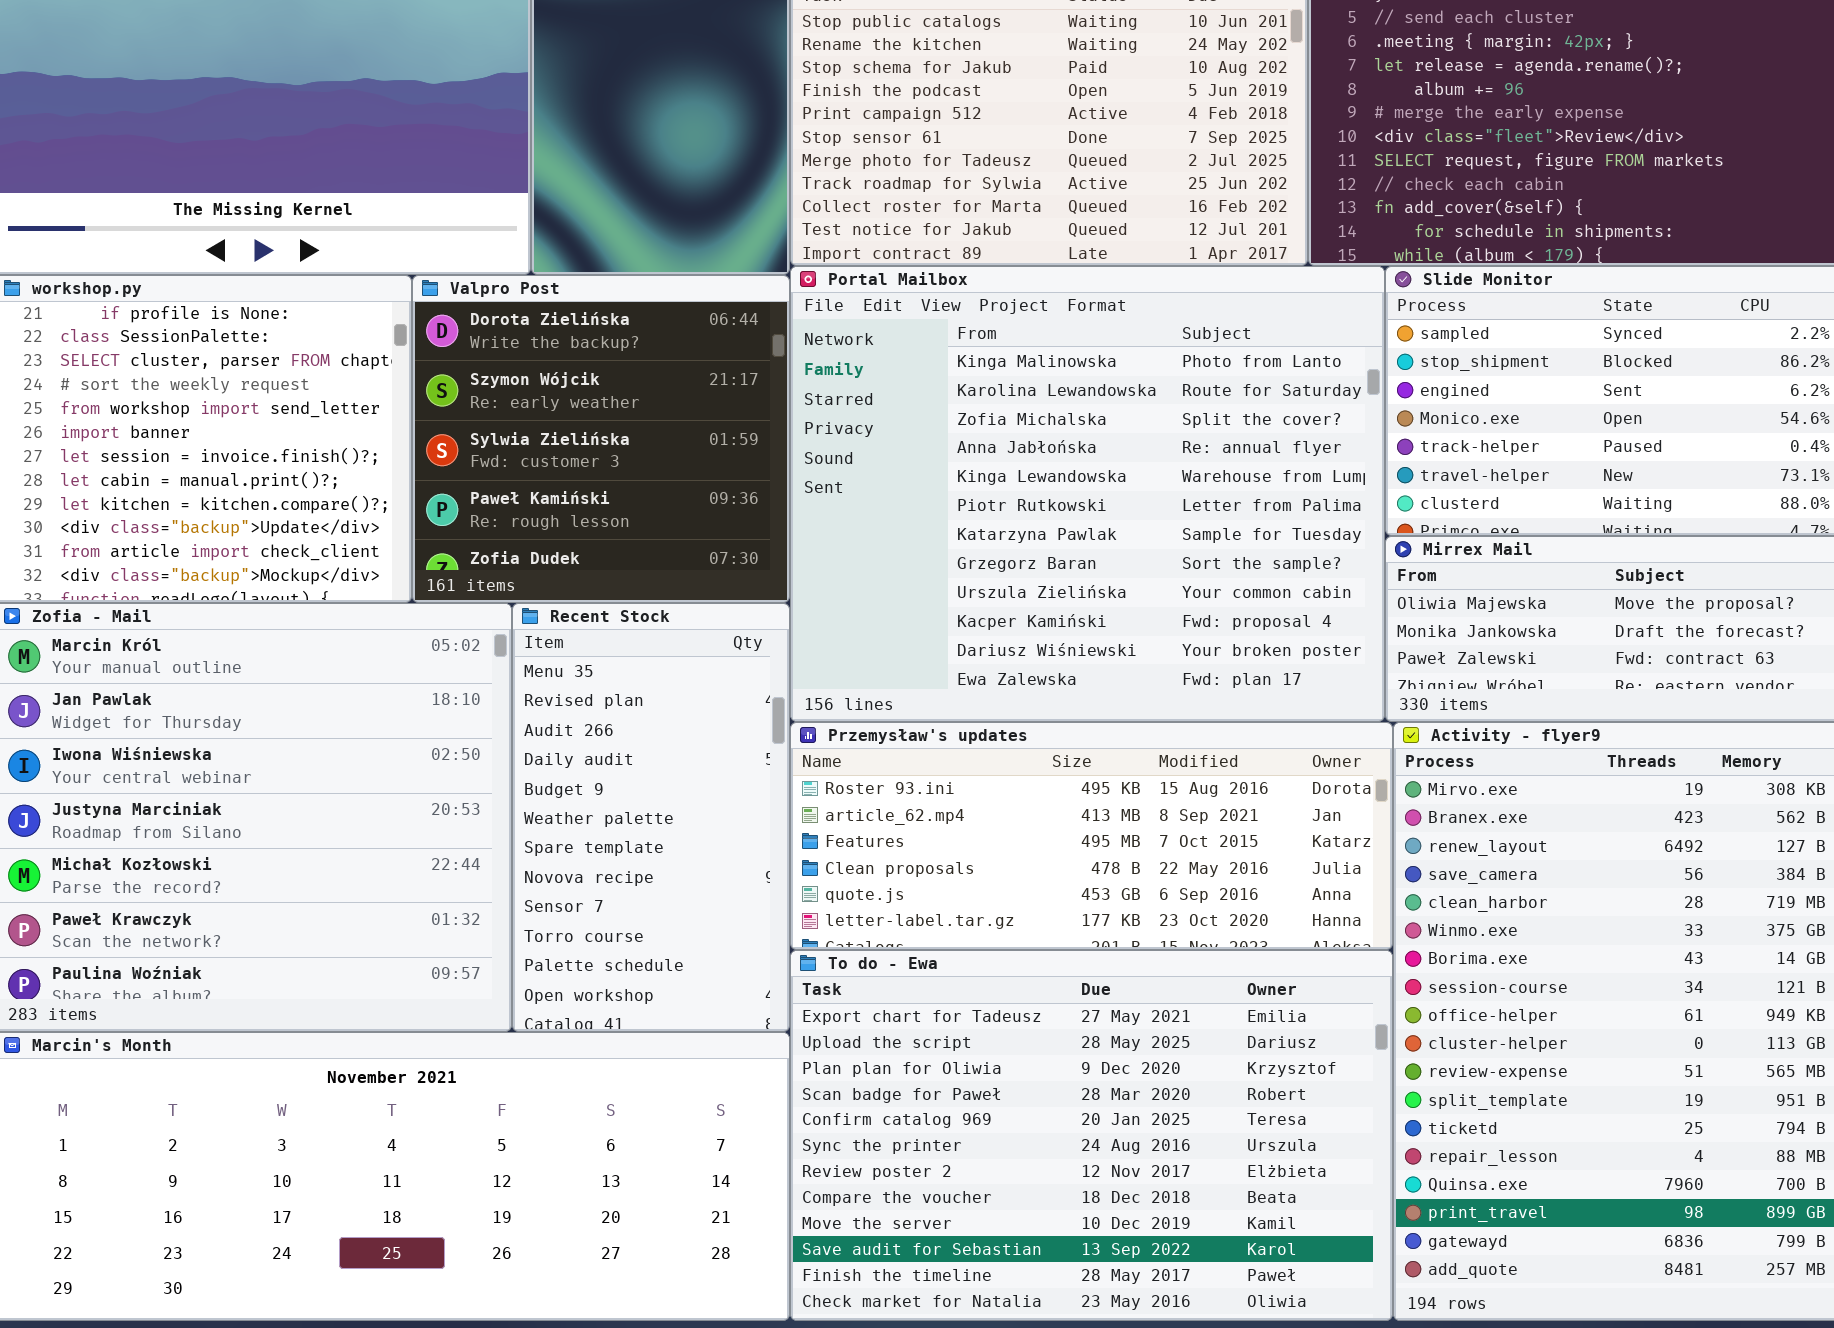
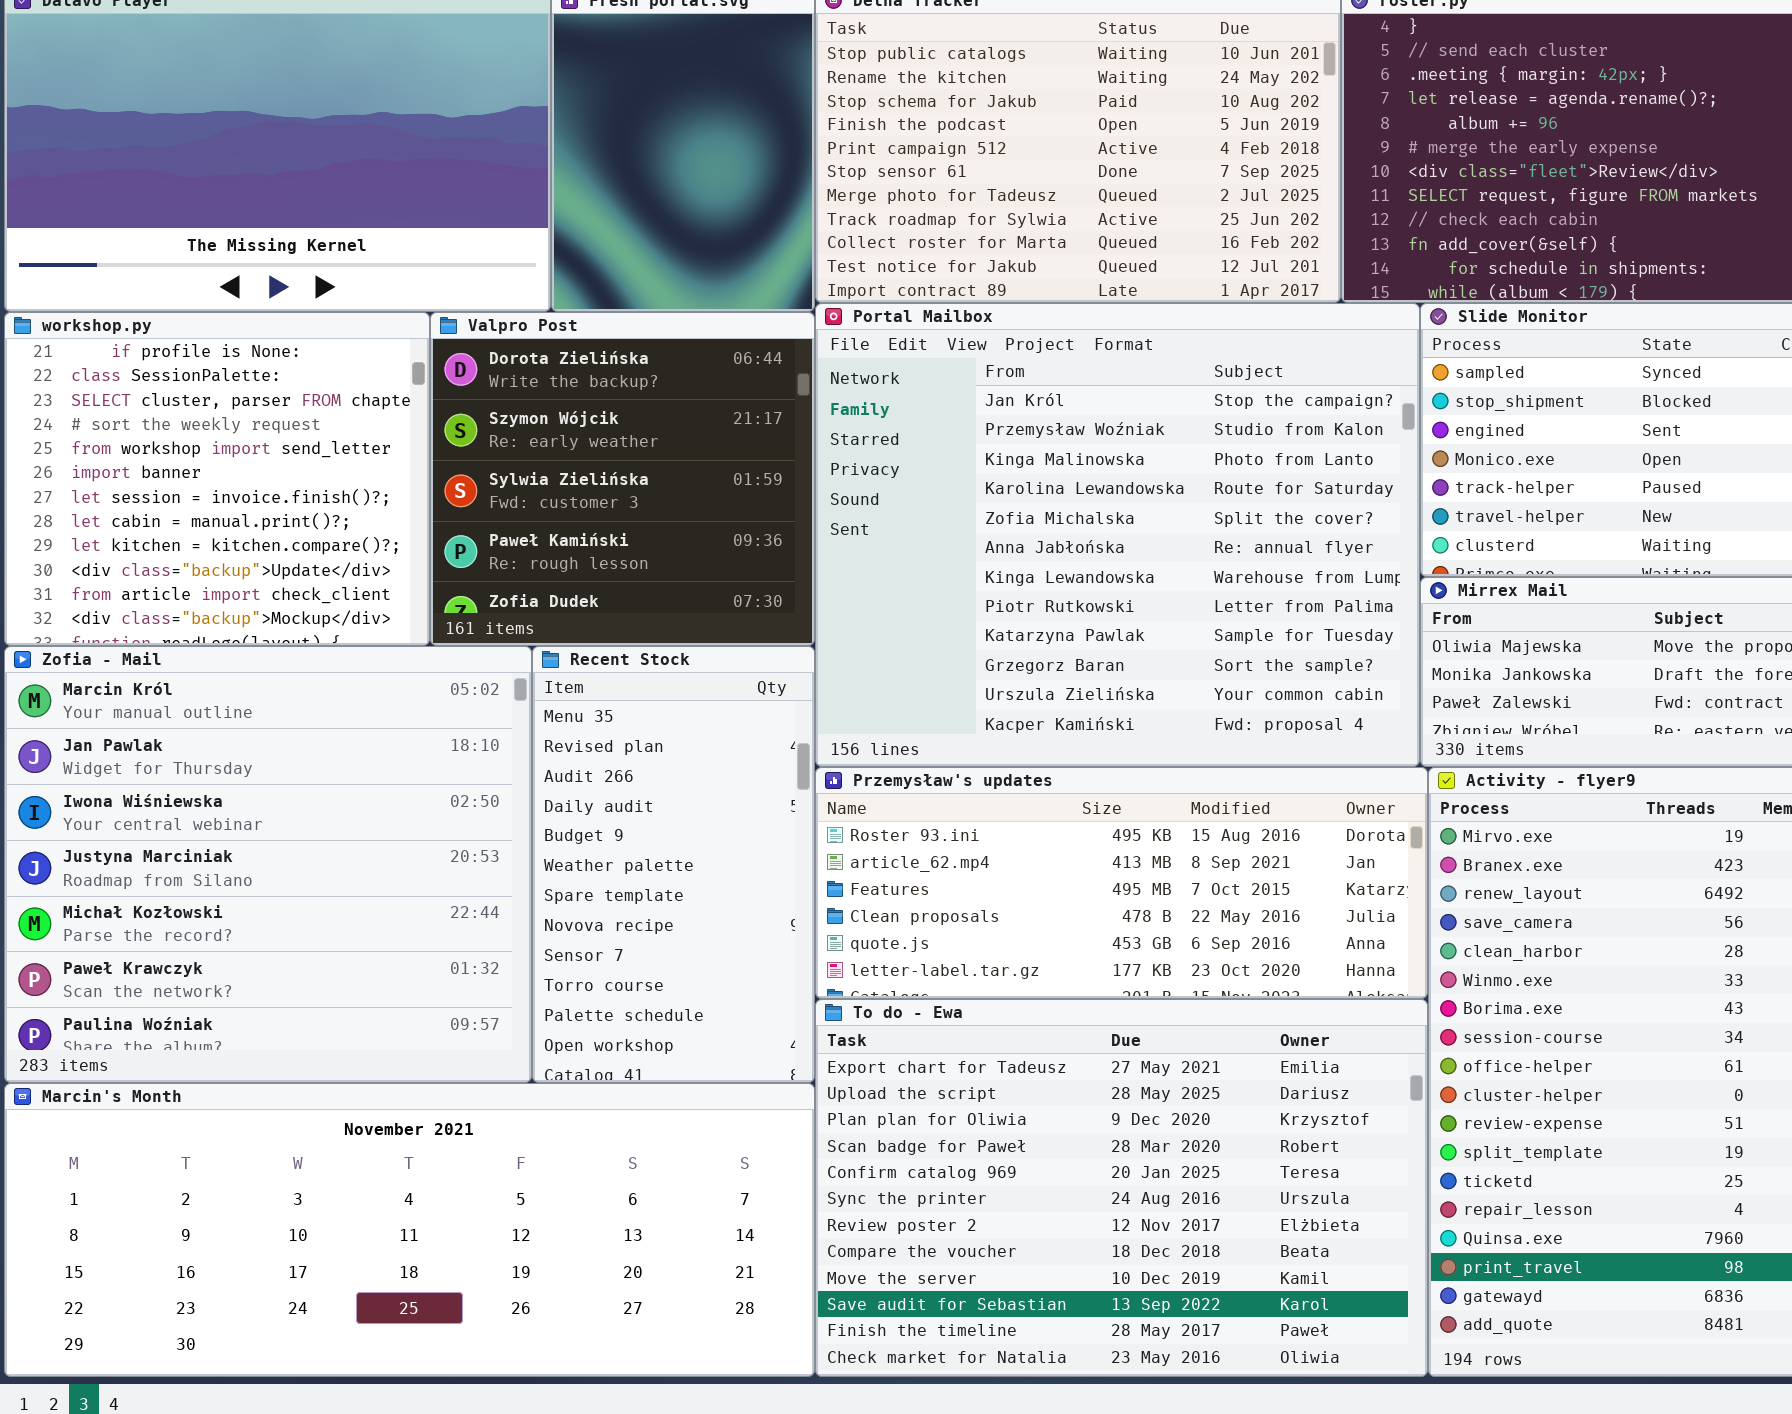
Portal Mailbox: [790,266,1385,722] -> [815,303,1420,767], scrolled up 2 rows

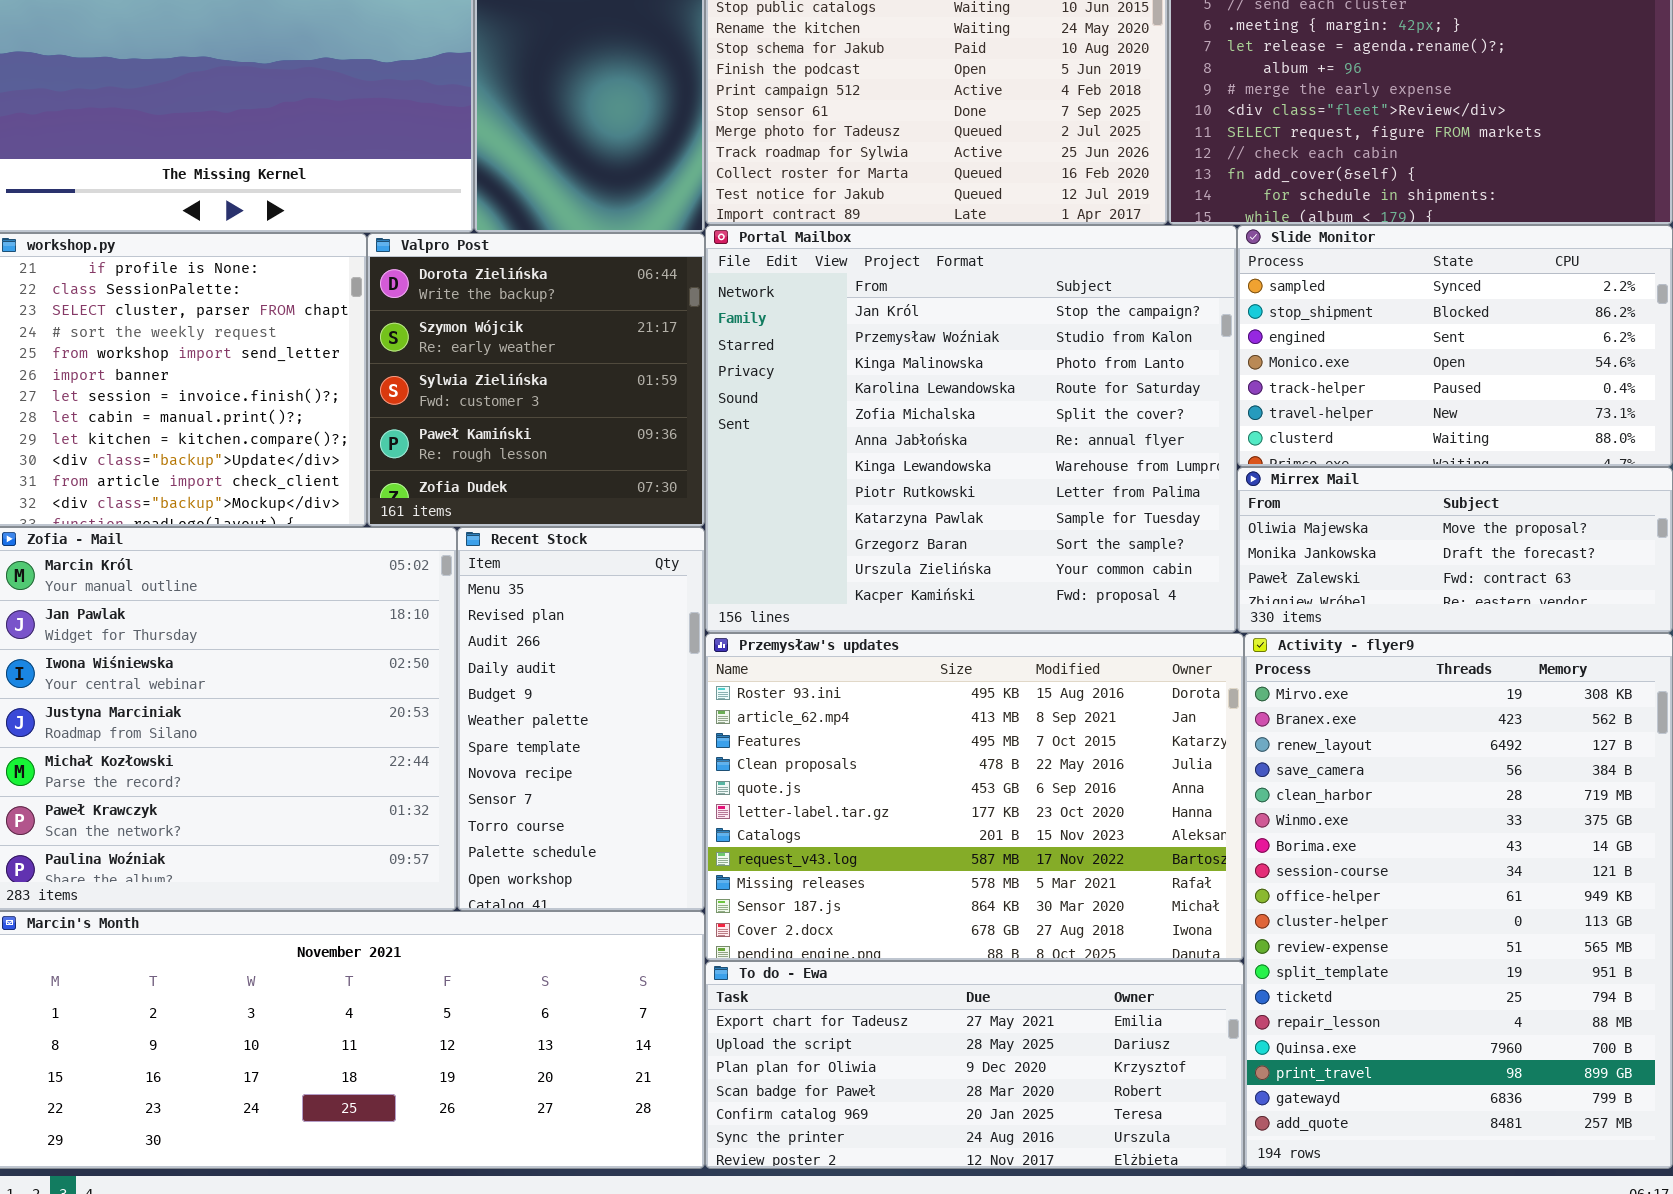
Przemysław's updates: [815,767,1428,999] -> [705,633,1244,961], resized
To do - Ewa: [815,999,1428,1377] -> [705,961,1244,1169], resized

